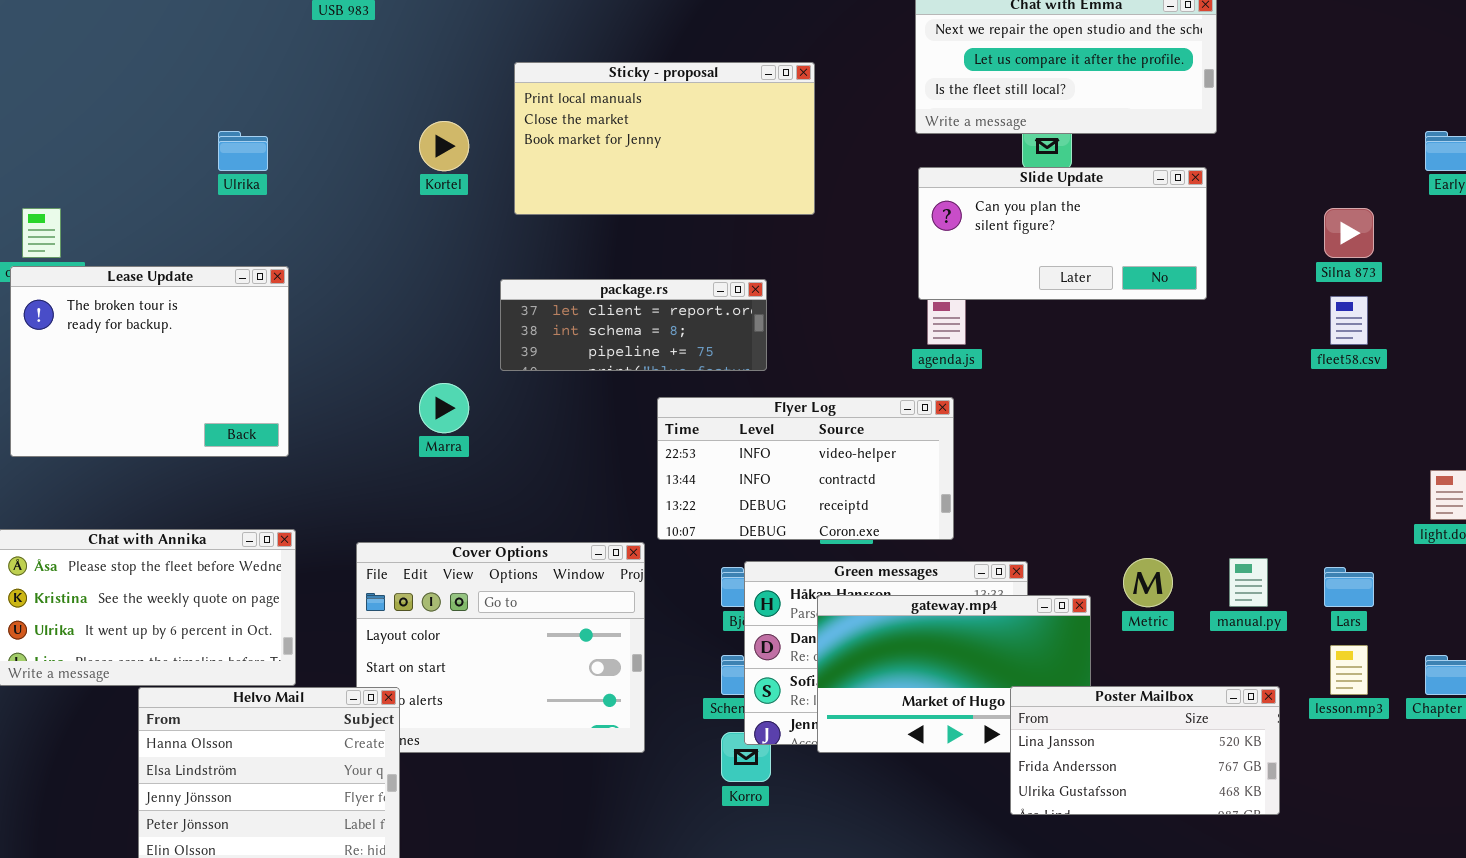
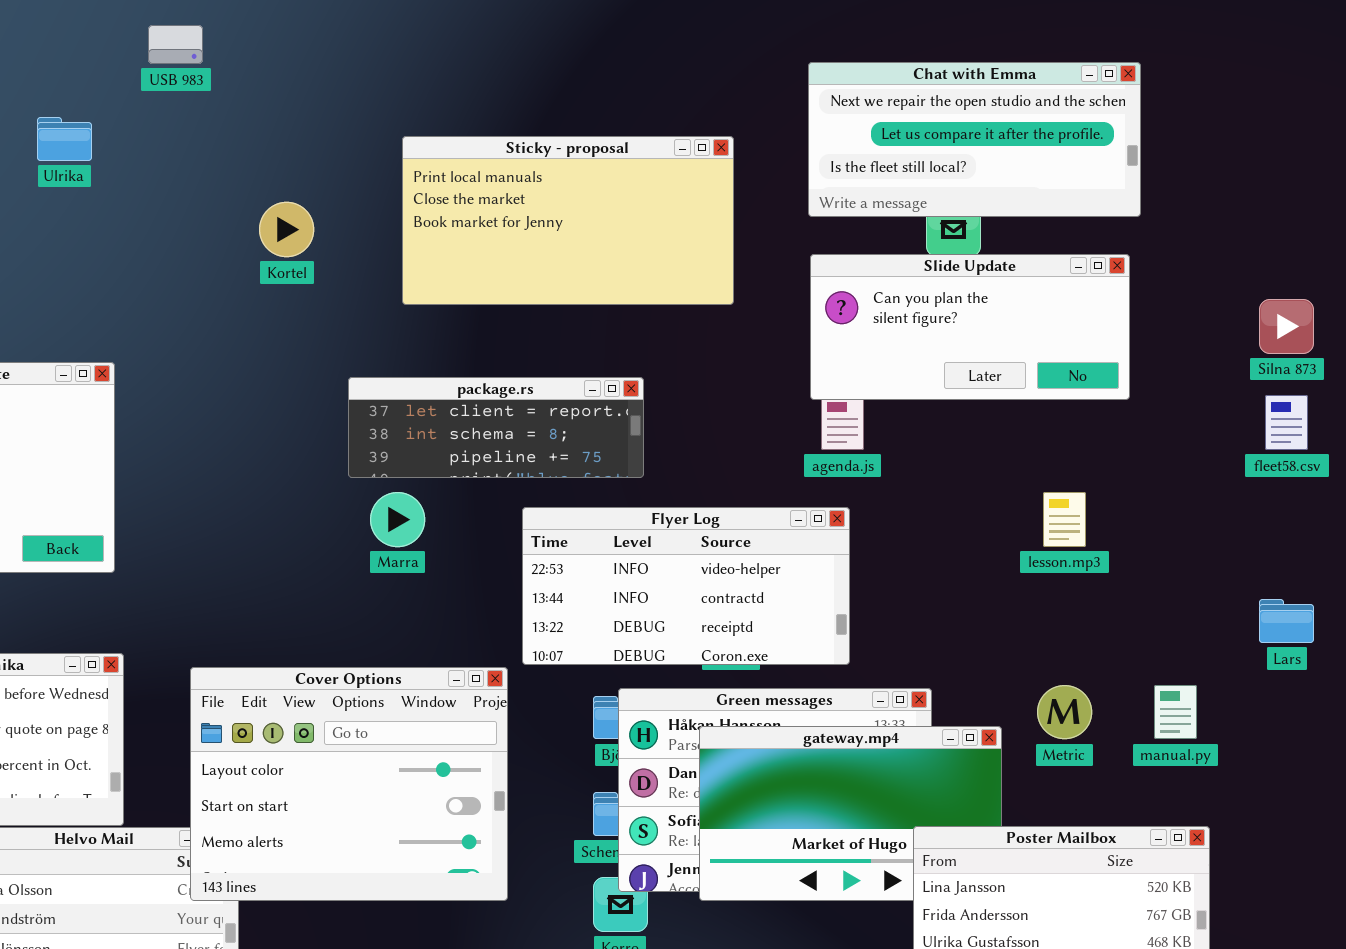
Sticky - proposal: [514,62,815,215] -> [402,136,734,305], moved
Ulrika: [218,131,268,171] -> [37,117,92,161], moved
Marra: [419,383,469,433] -> [370,492,425,547], moved
Cover Options: [356,542,645,753] -> [190,667,508,901], raised
Lars: [1324,567,1374,607] -> [1259,599,1314,643], moved
lesson.mp3: [1330,645,1368,695] -> [1043,492,1086,547], moved

